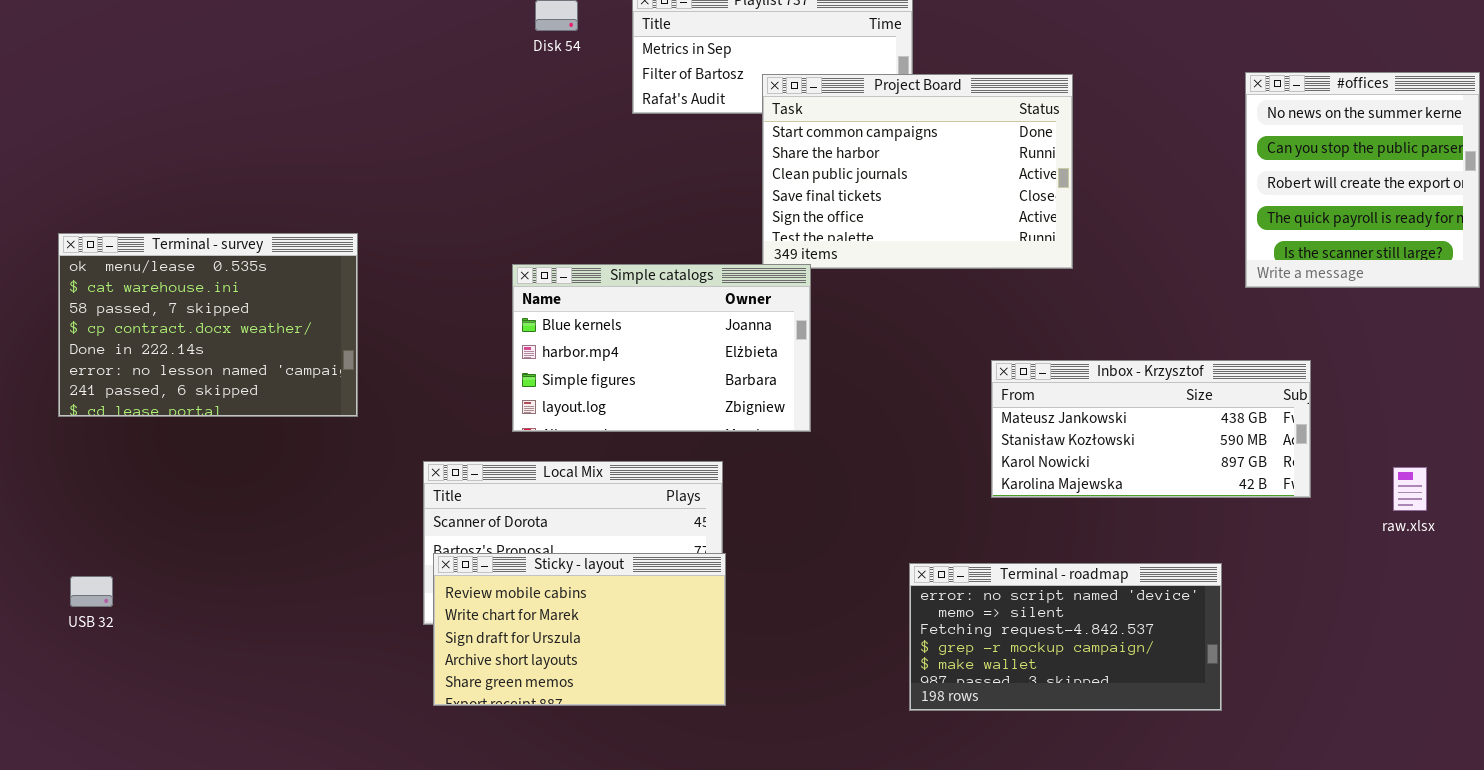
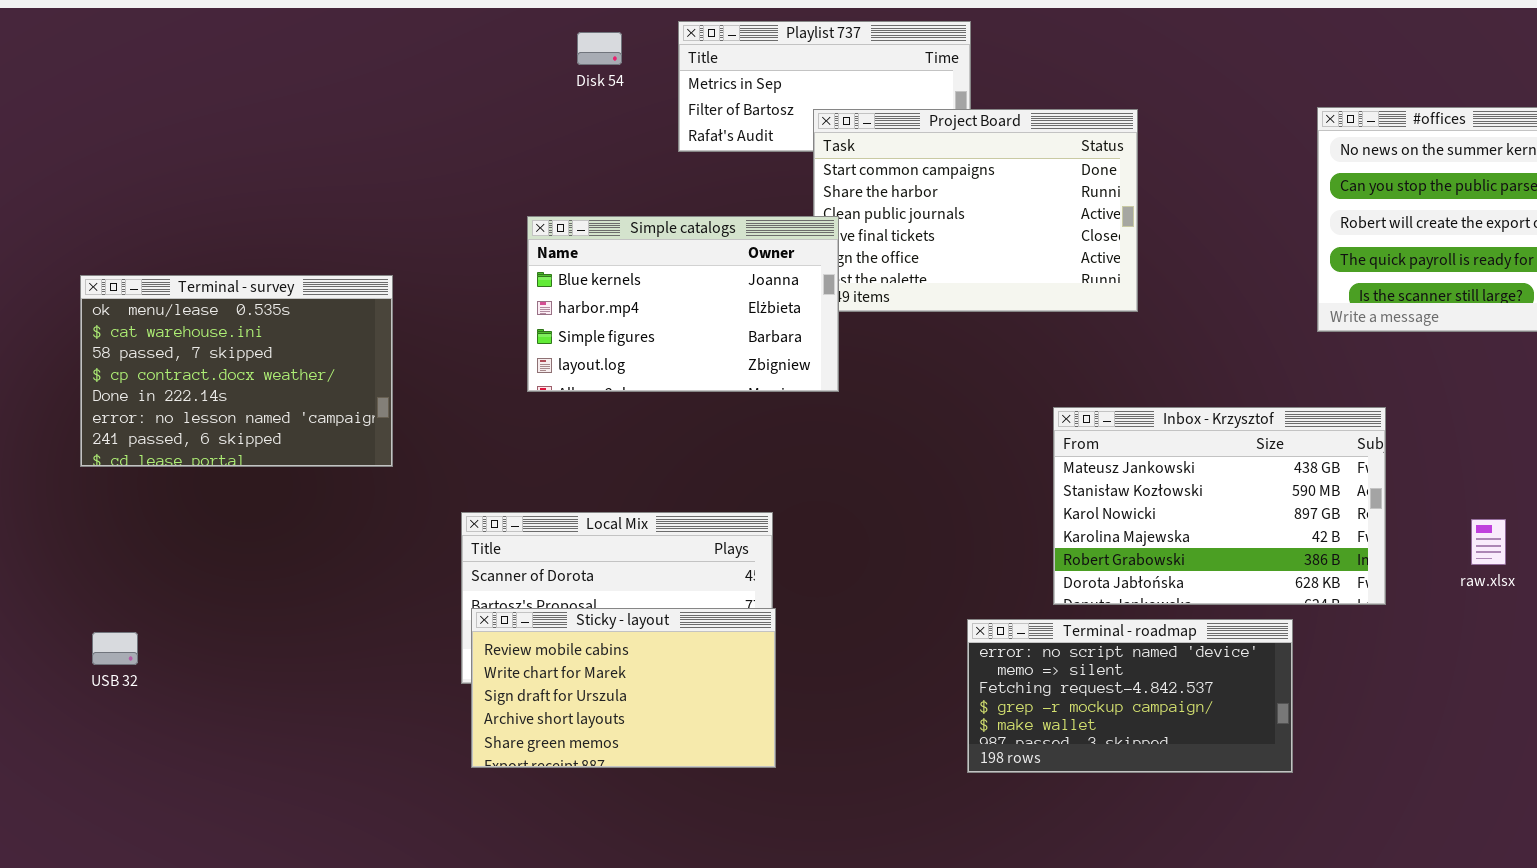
Simple catalogs: [512,264,811,432] -> [527,216,839,392], moved
Inbox - Krzysztof: [991,360,1311,498] -> [1053,407,1386,605], resized

